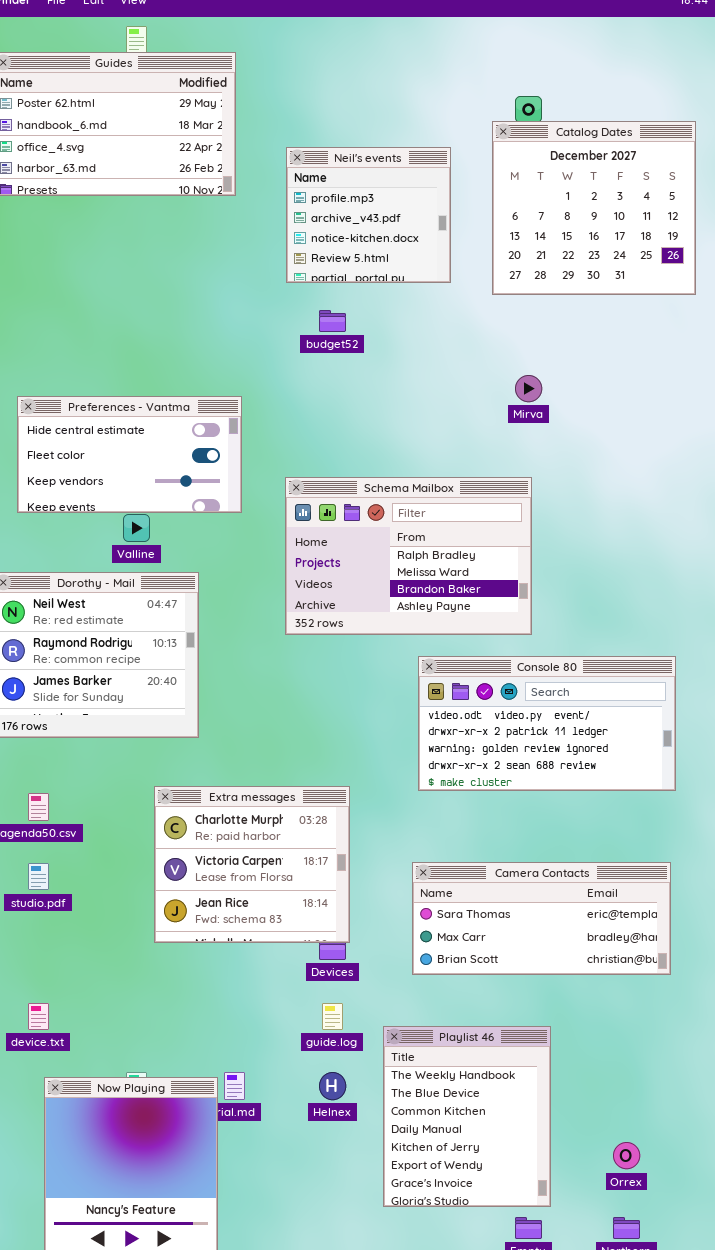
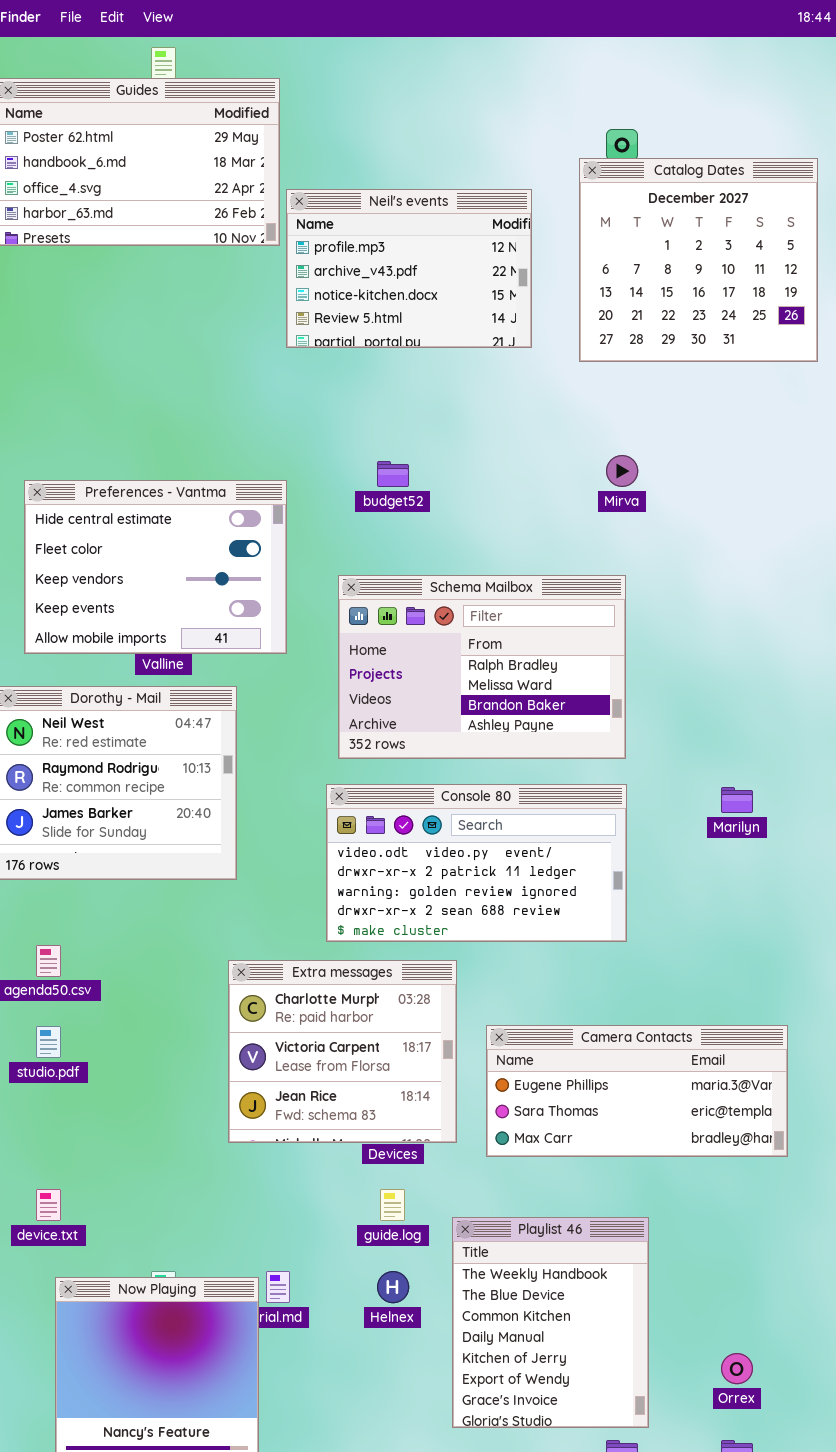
Neil's events: [286,147,451,283] -> [286,189,532,348], resized
budget52: [319,310,346,332] -> [377,461,409,487], moved
Preferences - Vantma: [17,396,242,513] -> [24,480,287,654], resized
Console 80: [418,656,676,791] -> [326,784,627,942], moved
Extra messages: [154,786,350,943] -> [228,960,457,1143], moved
Camera Contacts: [412,862,671,975] -> [486,1025,788,1157], scrolled up 1 row

